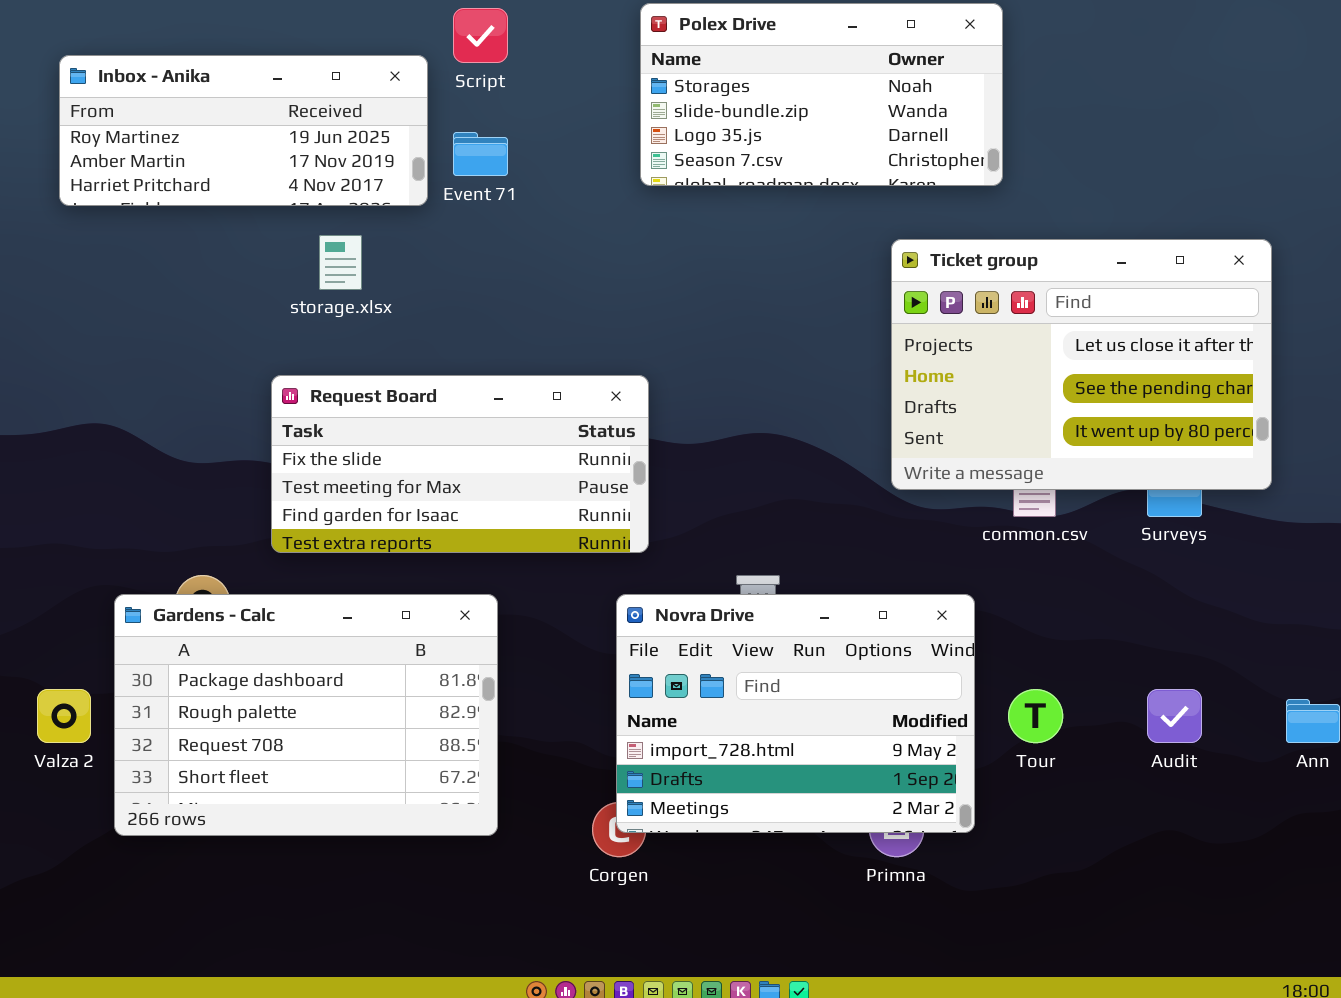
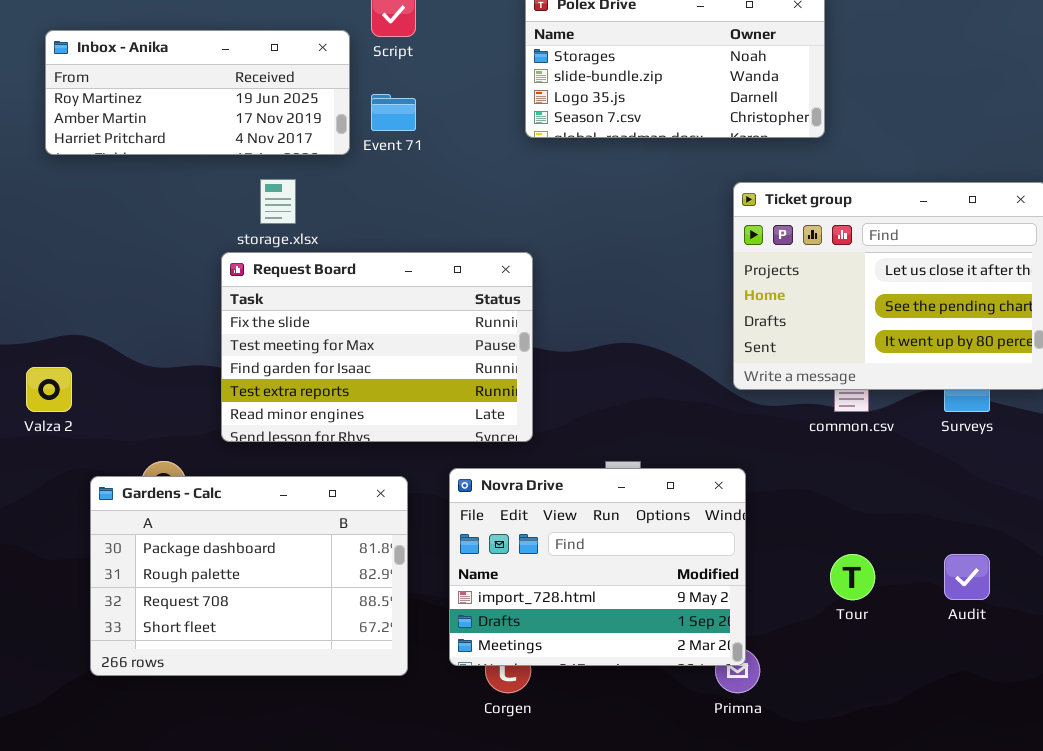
Request Board: [271,375,649,553] -> [221,252,533,442], resized
Novra Drive: [616,594,975,833] -> [449,468,746,666], moved
Valza 2: [37,689,91,743] -> [26,367,72,412], moved

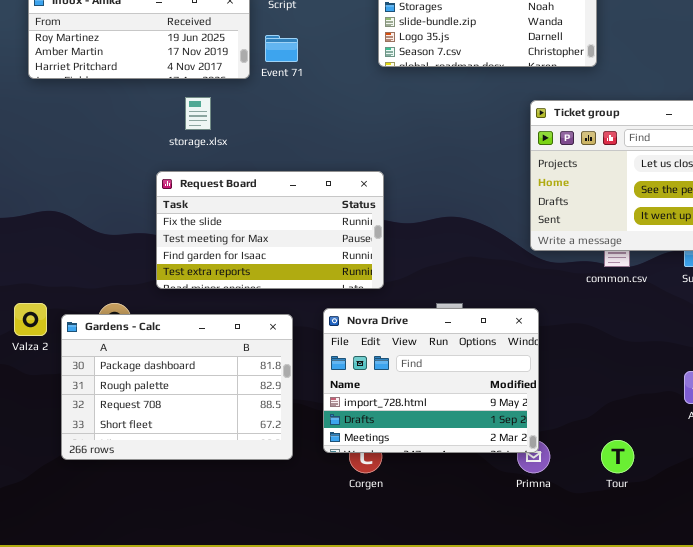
Request Board: [221,252,533,442] -> [156,171,384,289], resized
Valza 2: [26,367,72,412] -> [14,303,47,336], moved
Tour: [830,554,875,600] -> [601,440,634,473], moved

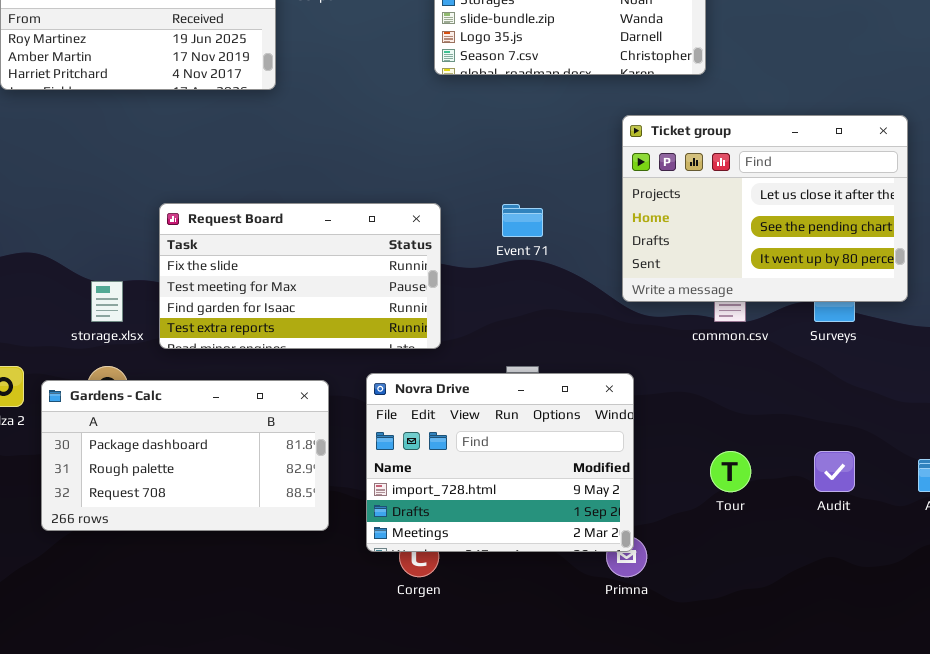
Event 71: [265,35,298,62] -> [502,204,543,237], moved
storage.xlsx: [185,97,211,130] -> [91,281,123,322], moved
Gardens - Calc: [61,314,293,460] -> [41,380,329,531], resized
Tour: [601,440,634,473] -> [710,451,751,492], moved

